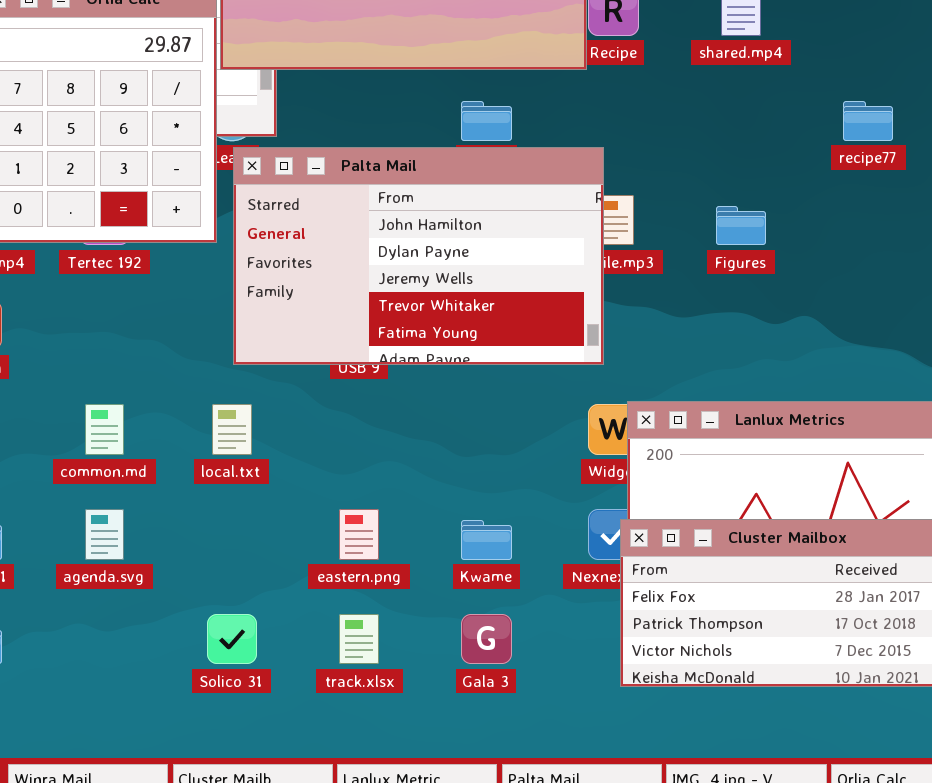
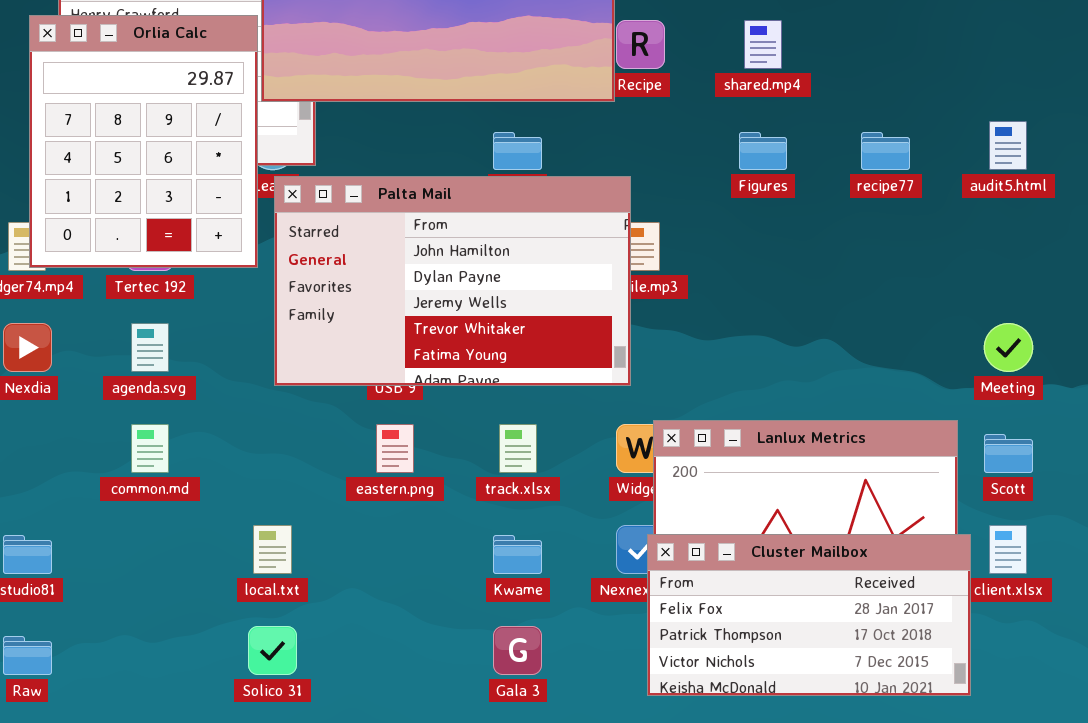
Figures: [716,206,766,245] -> [739,132,787,170], moved
local.txt: [212,404,252,455] -> [253,525,292,574], moved
agenda.svg: [85,509,124,560] -> [131,323,169,372], moved
eastern.png: [339,509,379,560] -> [376,424,414,473], moved
track.xlsx: [339,614,379,664] -> [499,424,537,473], moved

